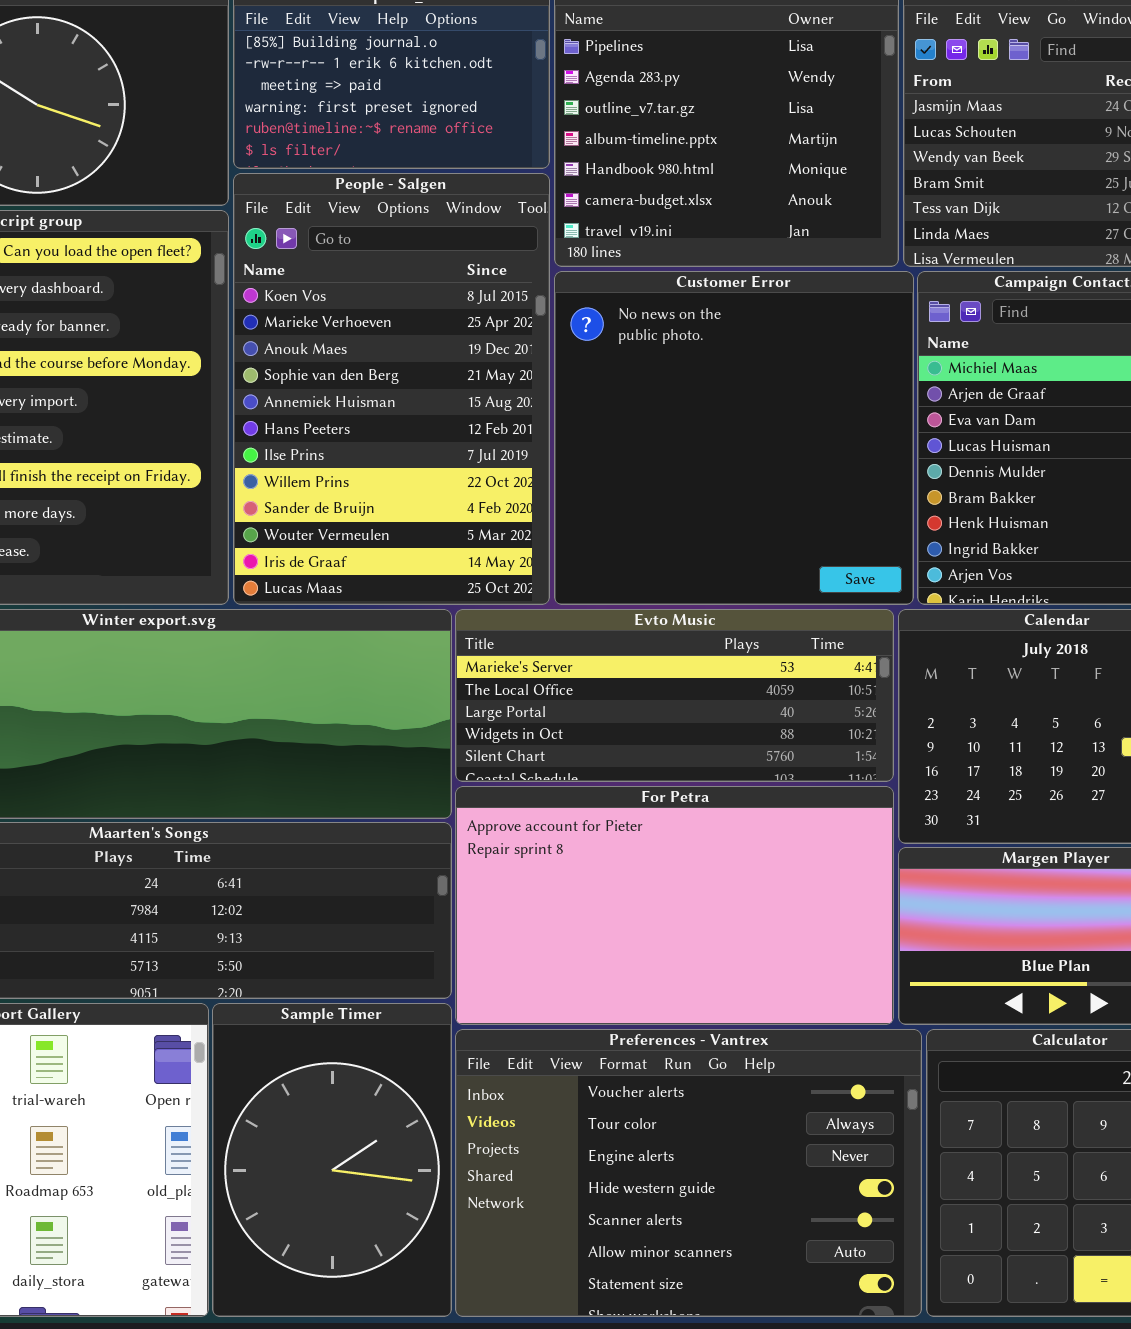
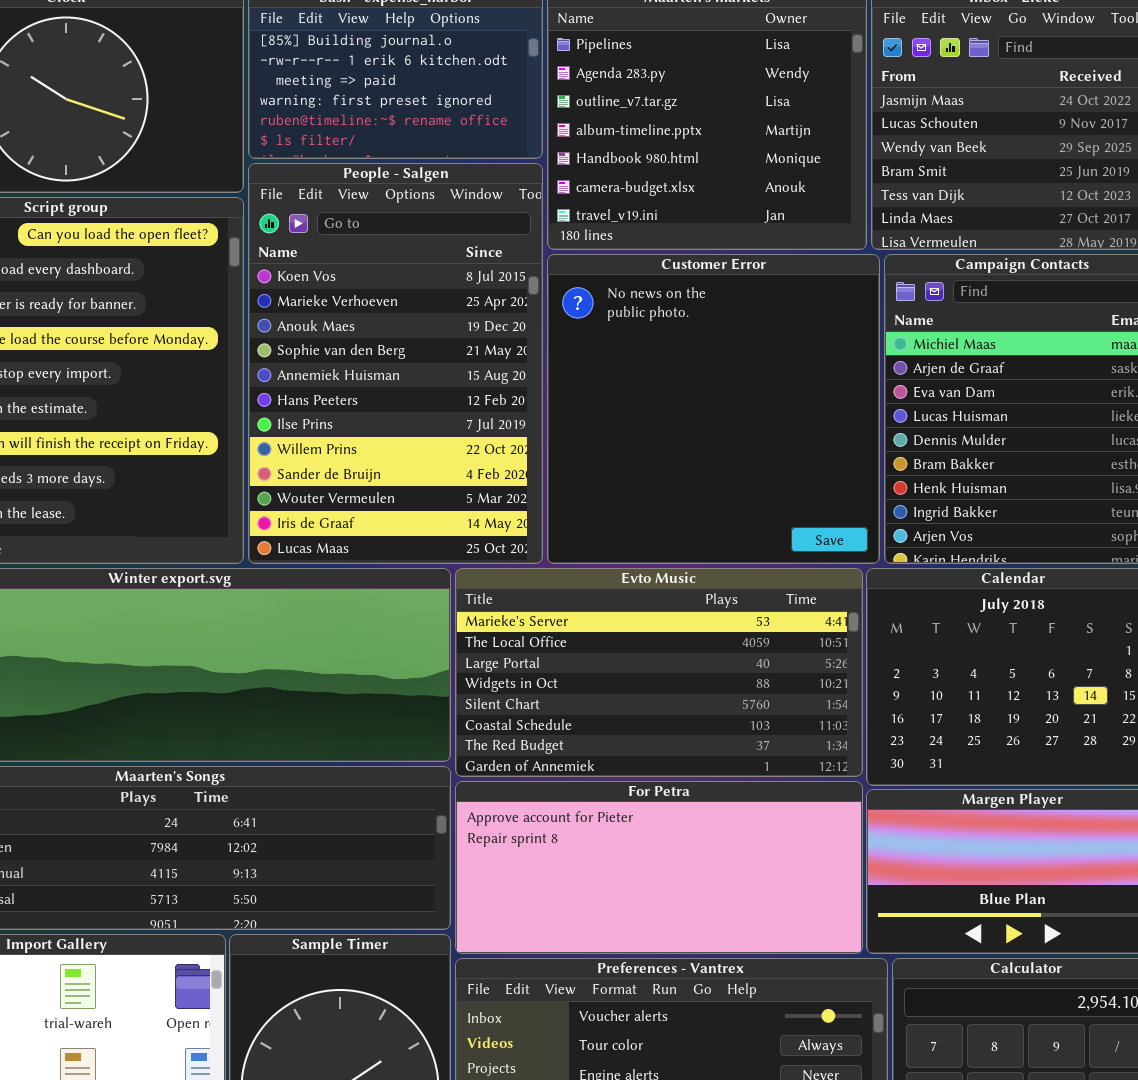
Evto Music: [455,609,894,782] -> [455,568,863,777], resized
For Petra: [455,786,894,1025] -> [455,781,863,954], resized

